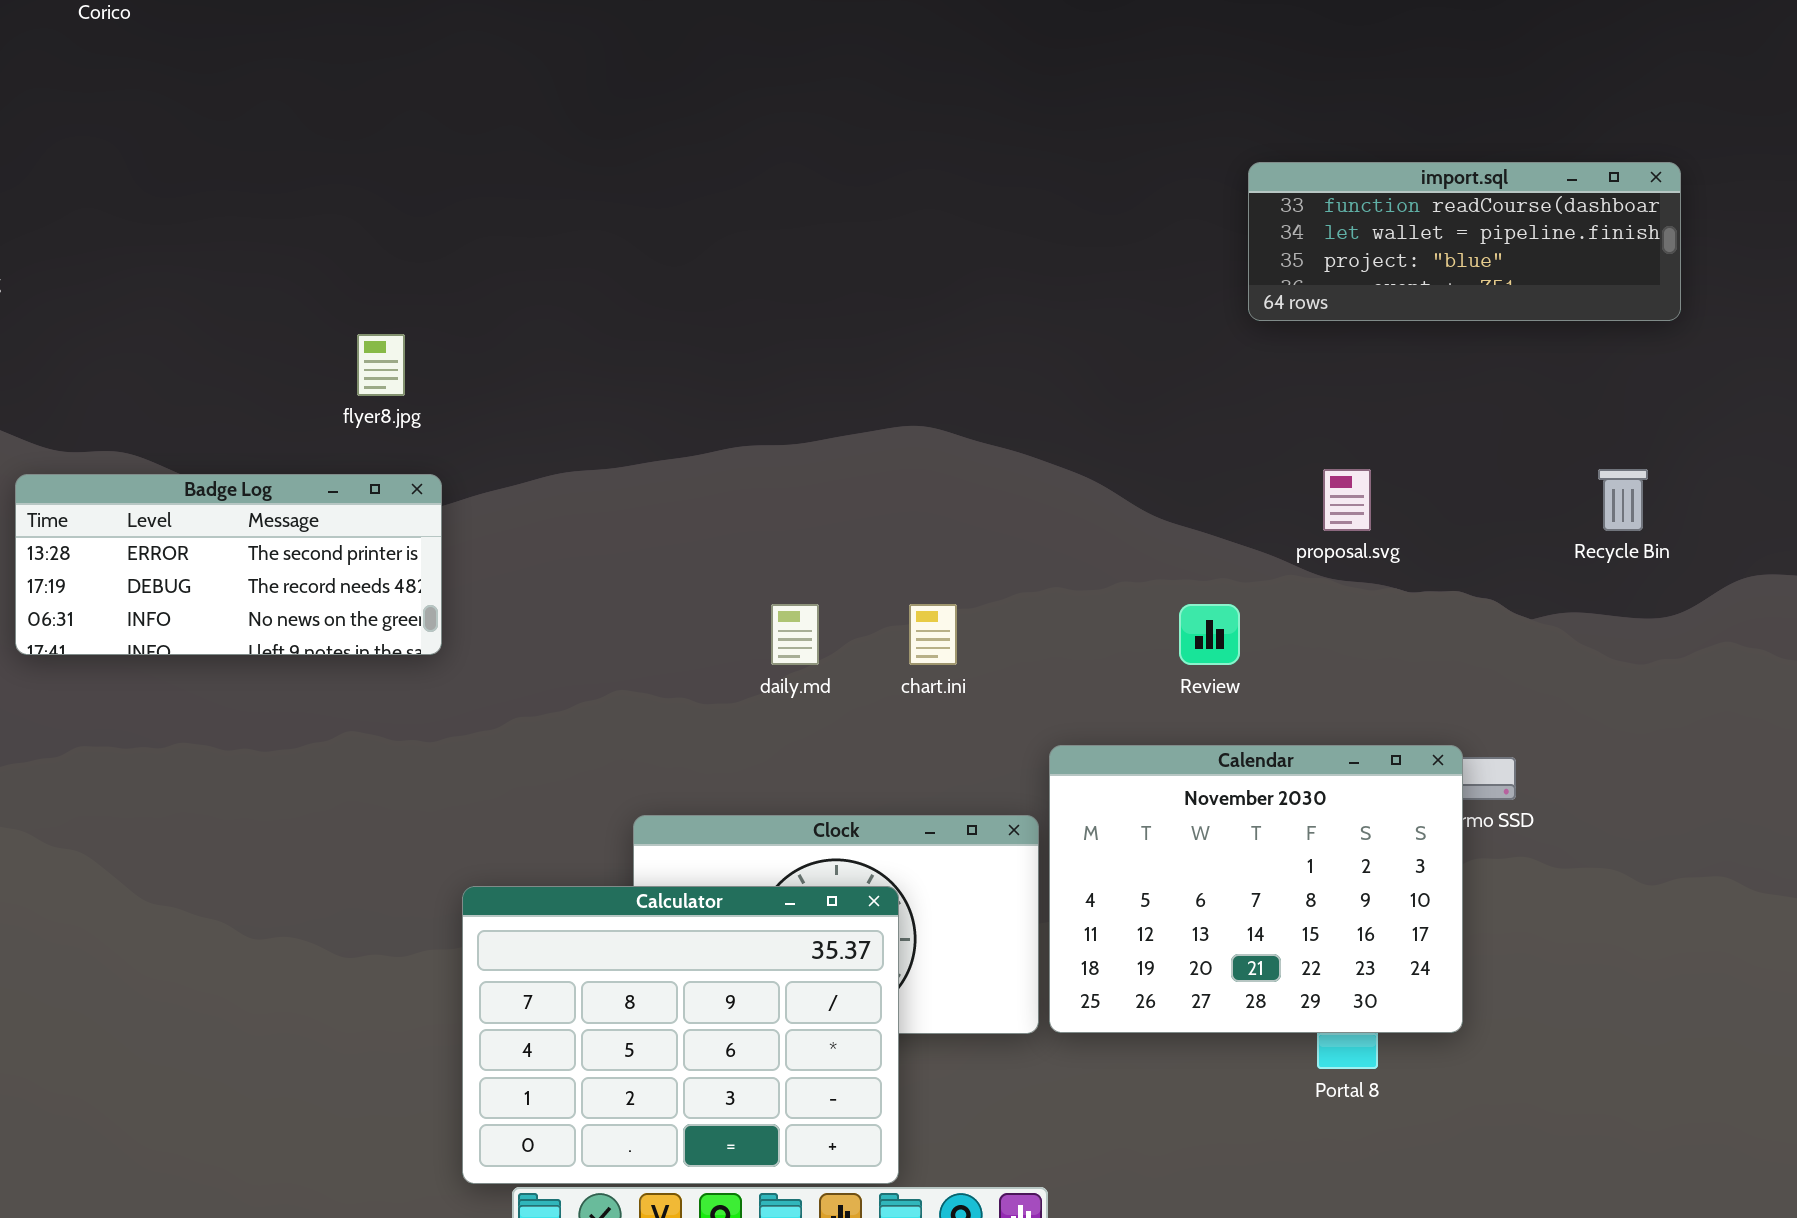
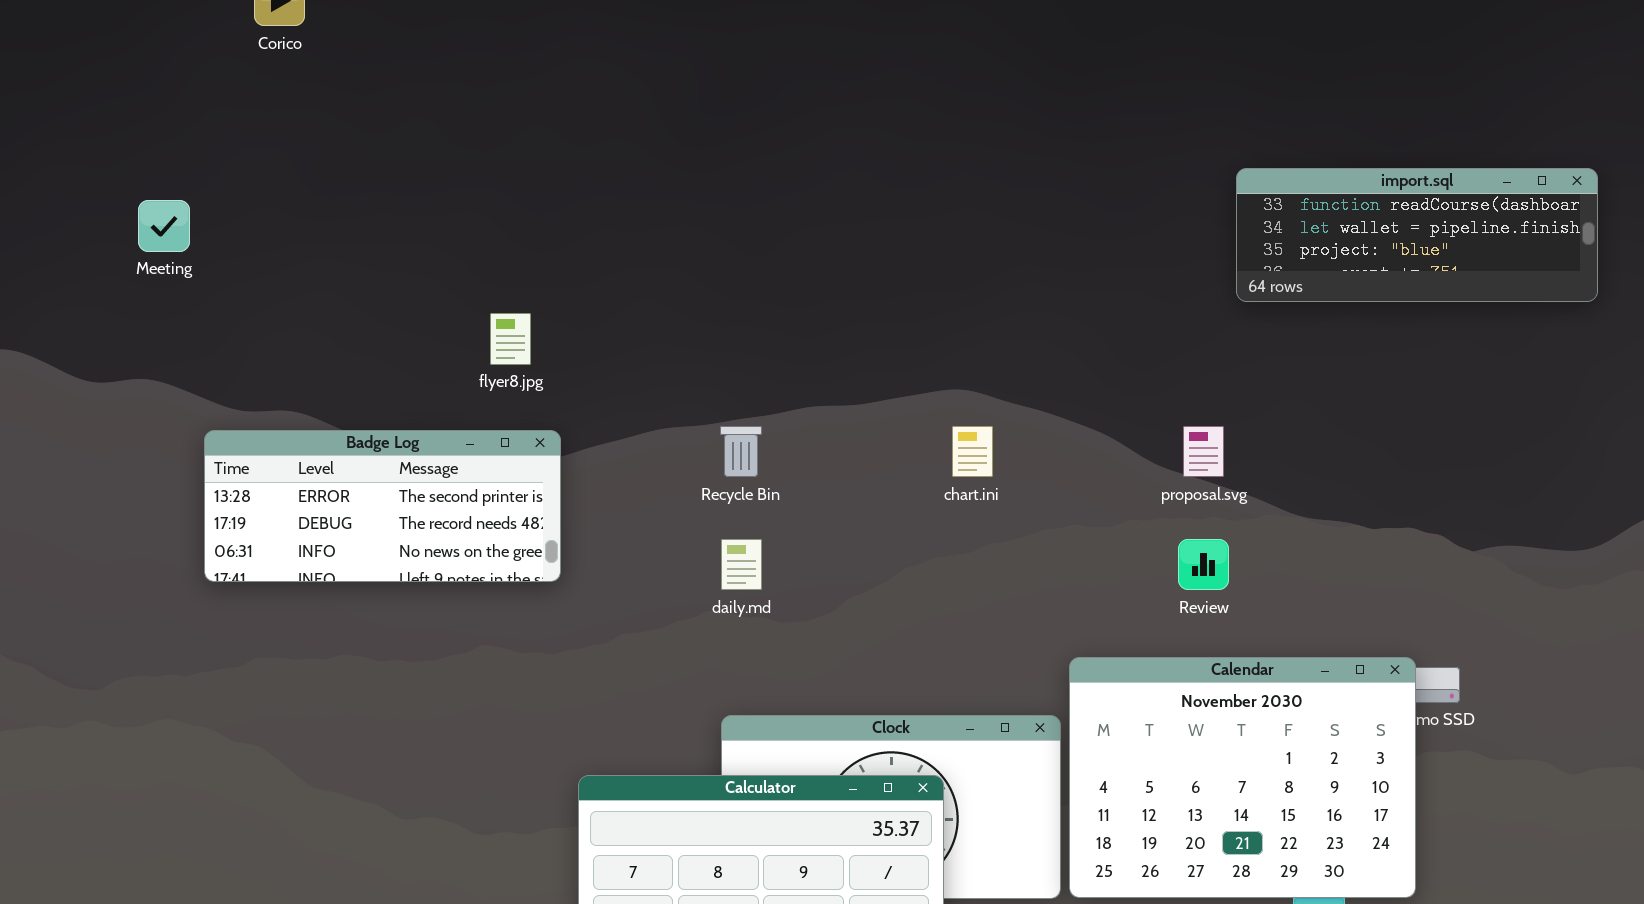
proposal.svg: [1323,469,1371,531] -> [1183,426,1224,477], moved
Recycle Bin: [1598,469,1648,531] -> [720,426,762,477], moved
daily.md: [771,604,819,665] -> [721,539,762,590], moved
chart.ini: [909,604,957,665] -> [952,426,993,477], moved

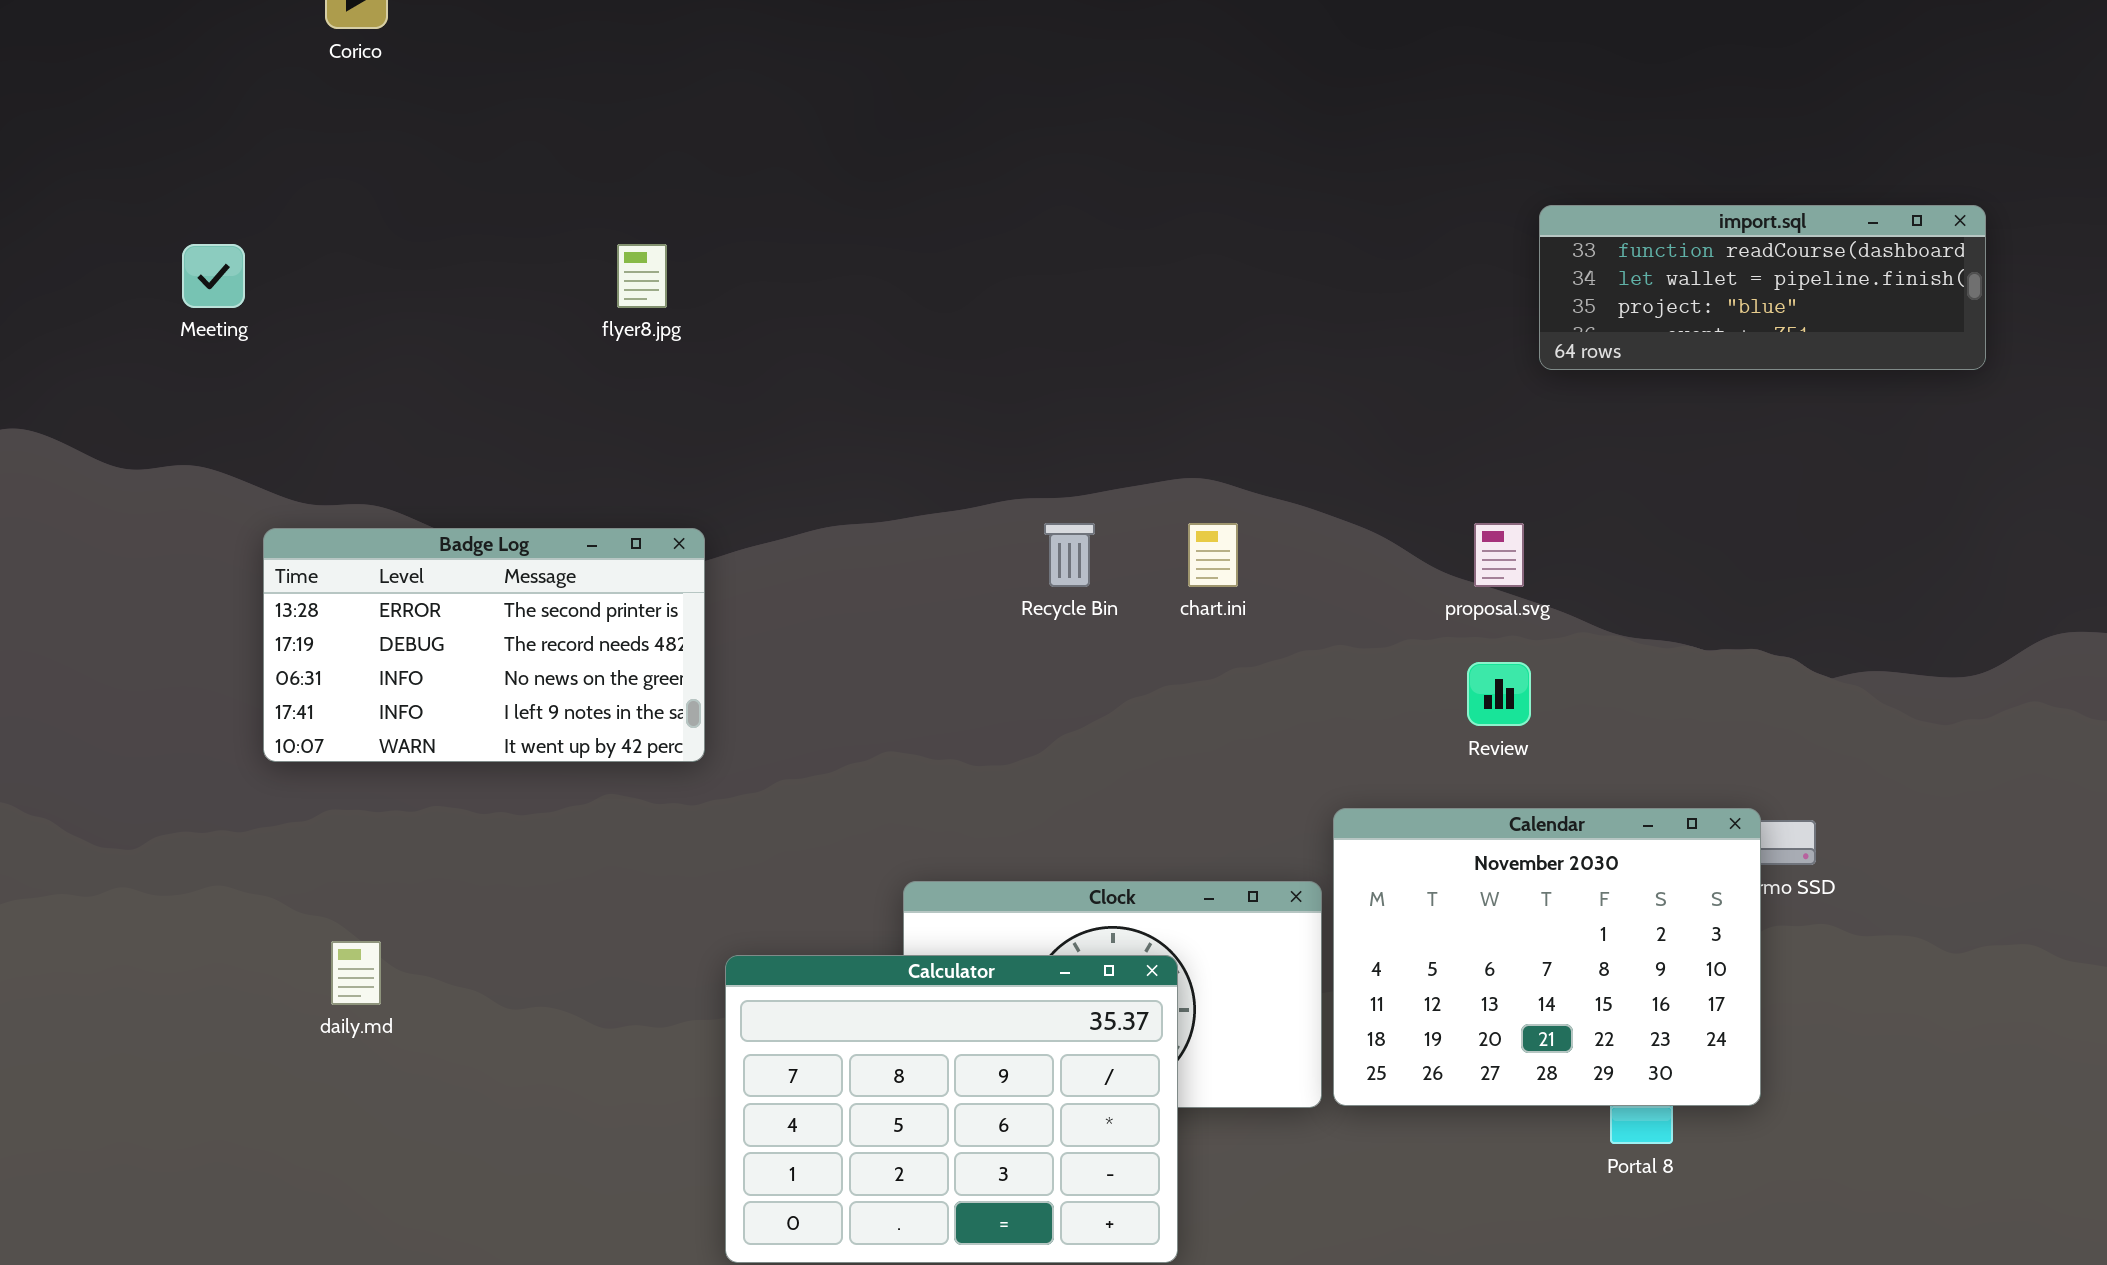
flyer8.jpg: [490,313,531,365] -> [617,244,667,308], moved
Recycle Bin: [720,426,762,477] -> [1044,523,1095,587], moved
Badge Log: [204,430,561,582] -> [263,528,705,762], resized
daily.md: [721,539,762,590] -> [331,941,381,1005], moved

